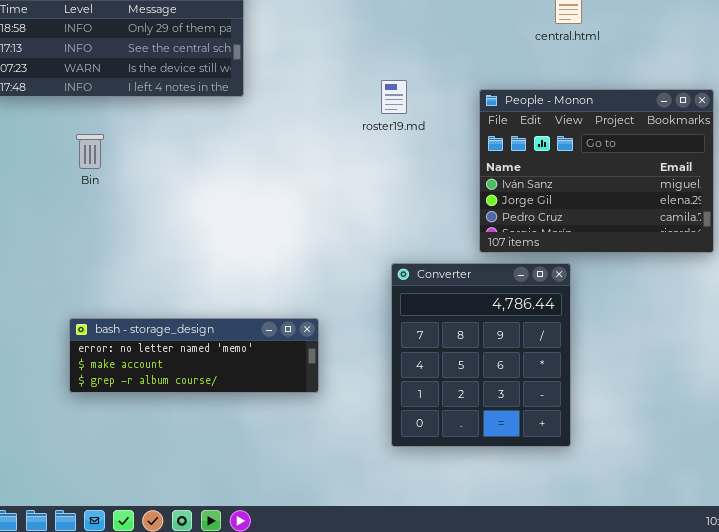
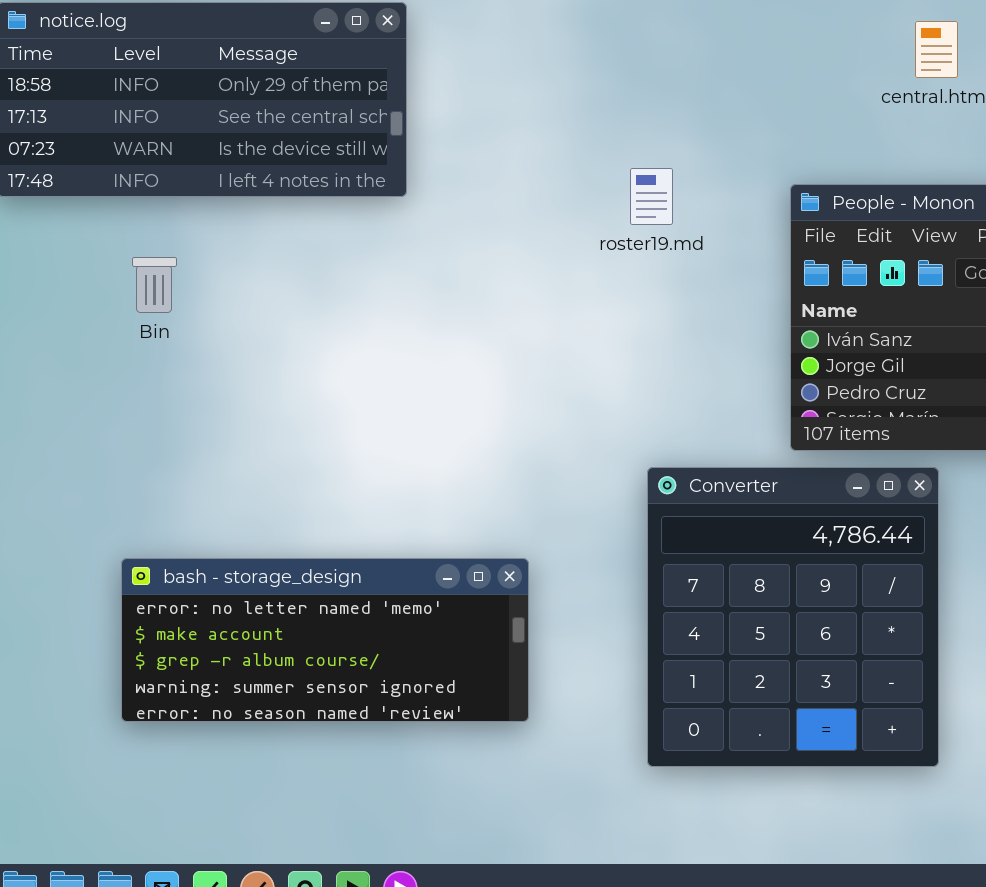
bash - storage_design: [69,318,319,393] -> [121,558,529,722], resized

